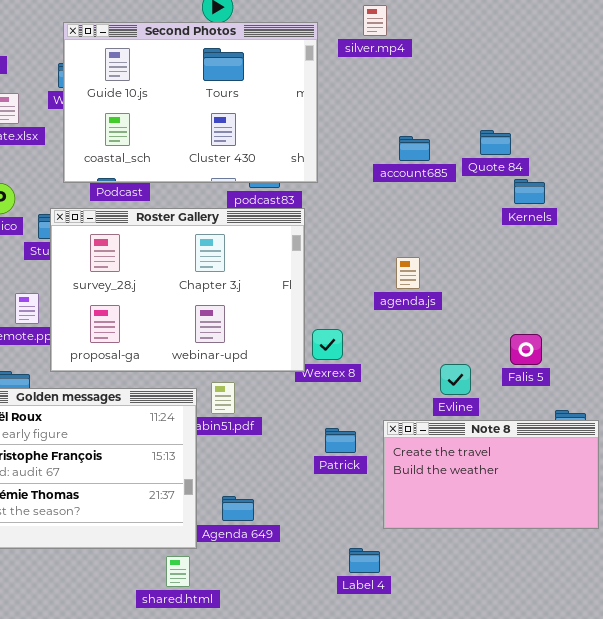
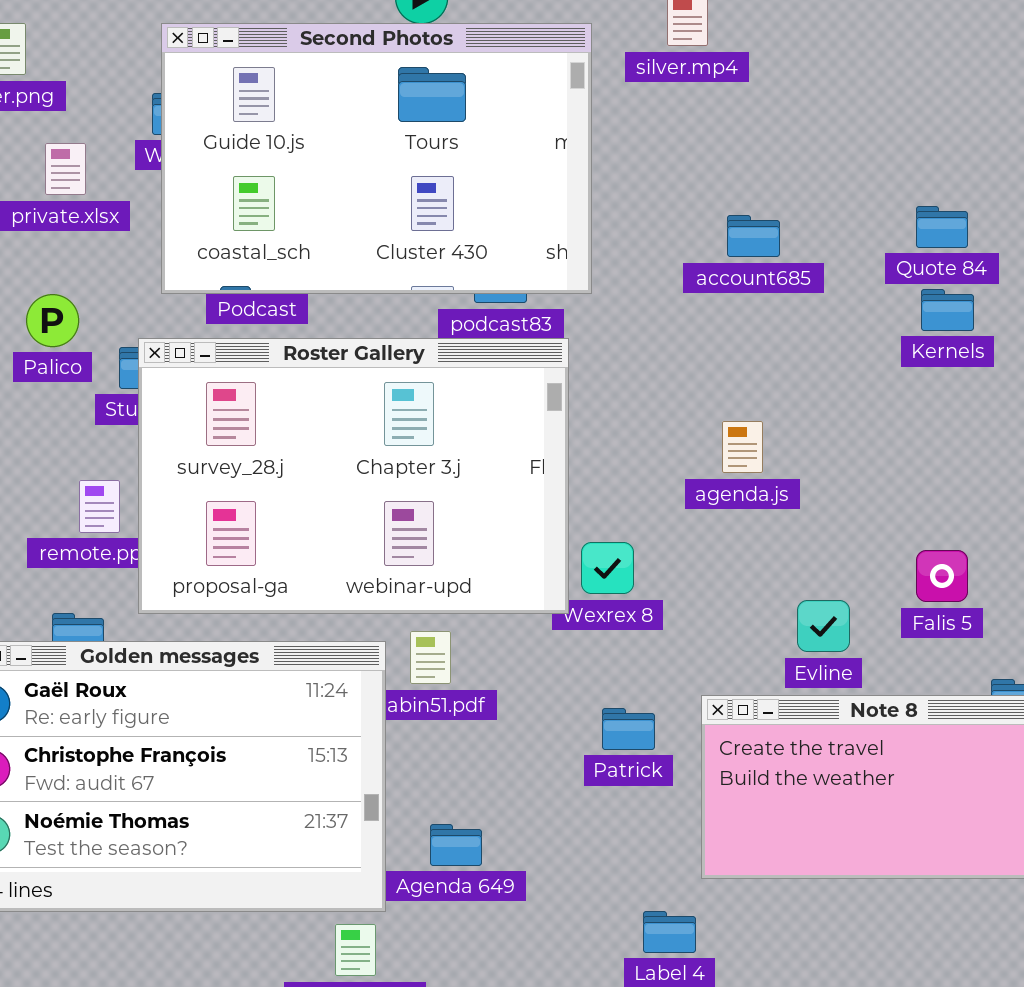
Quote 84: [480,130,511,155] -> [916,206,968,248], moved

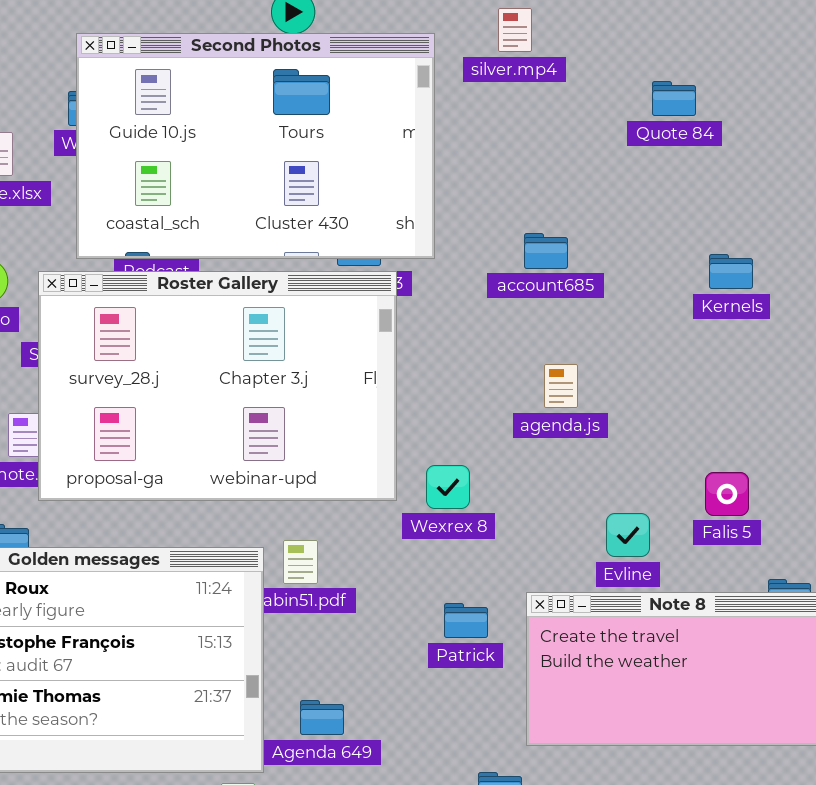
Quote 84: [916,206,968,248] -> [652,81,696,116], moved
account685: [727,215,780,257] -> [524,233,568,269], moved
Roster Gallery: [138,338,569,614] -> [38,271,397,501], moved

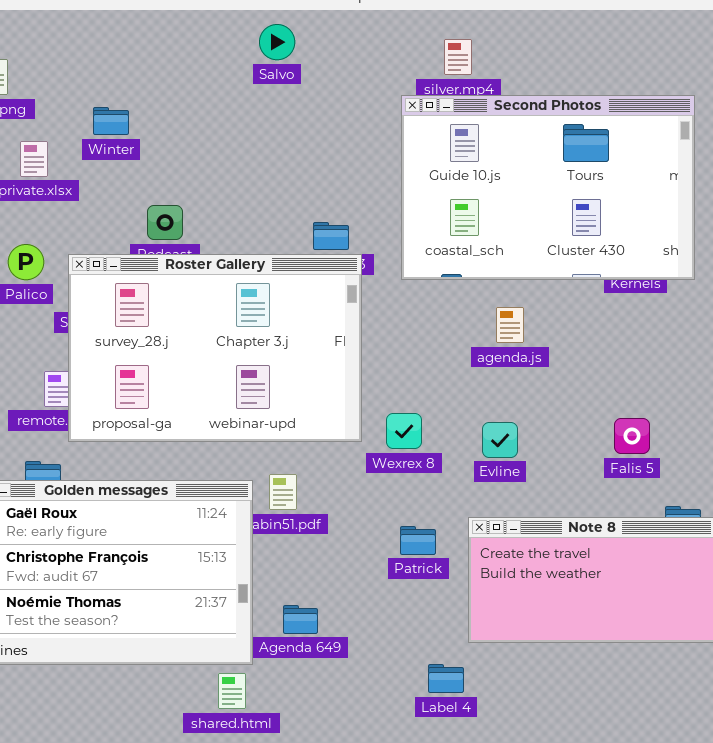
Second Photos: [76,33,435,259] -> [401,95,695,280], moved
agenda.js: [544,364,578,408] -> [496,307,524,343], moved
Evline: [606,513,650,557] -> [482,422,518,458], moved

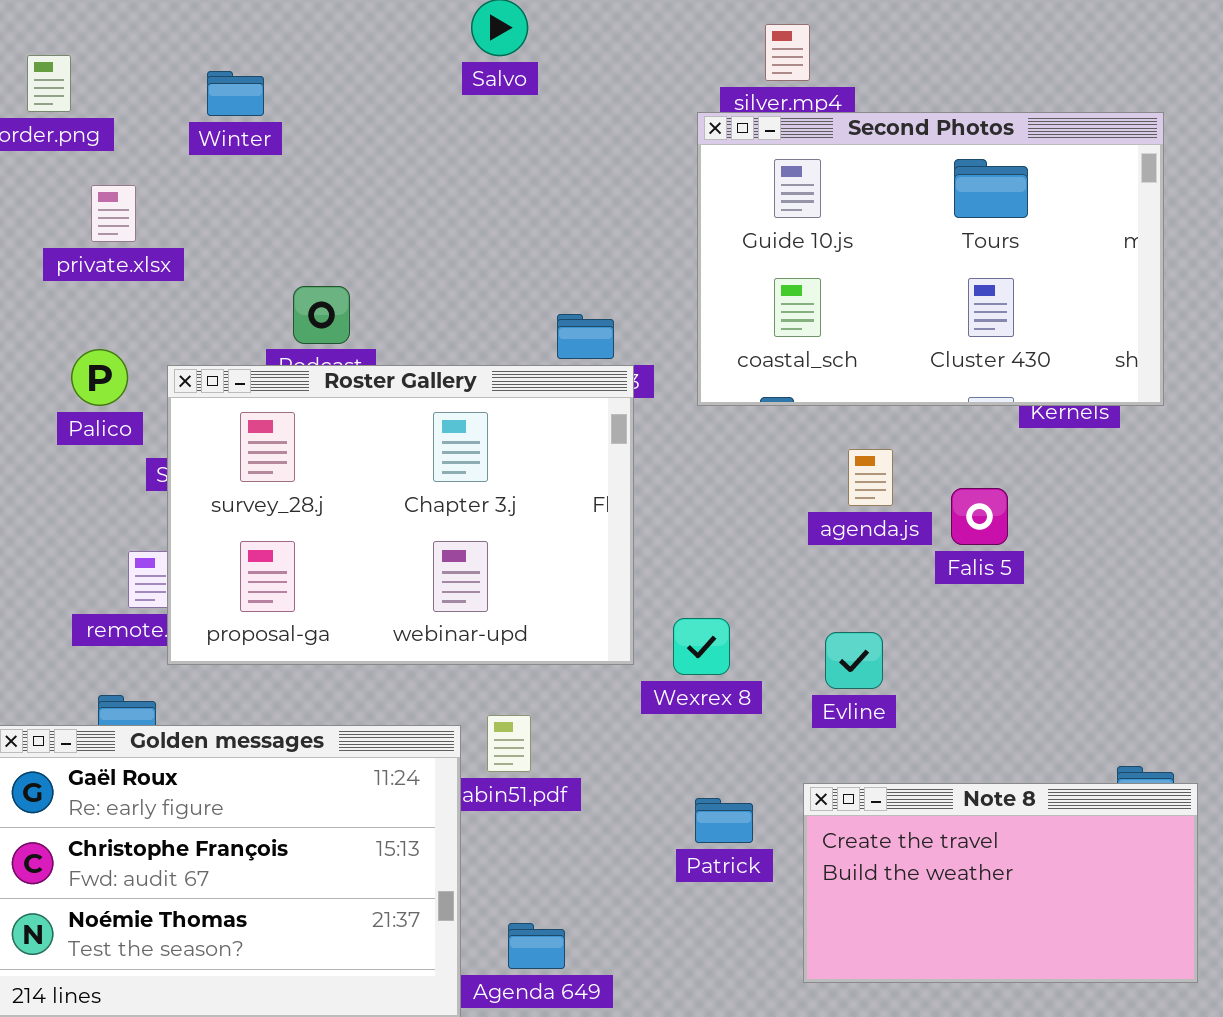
Winter: [93,107,129,135] -> [207,71,264,116], moved
Falis 5: [614,418,650,454] -> [951,488,1008,545], moved

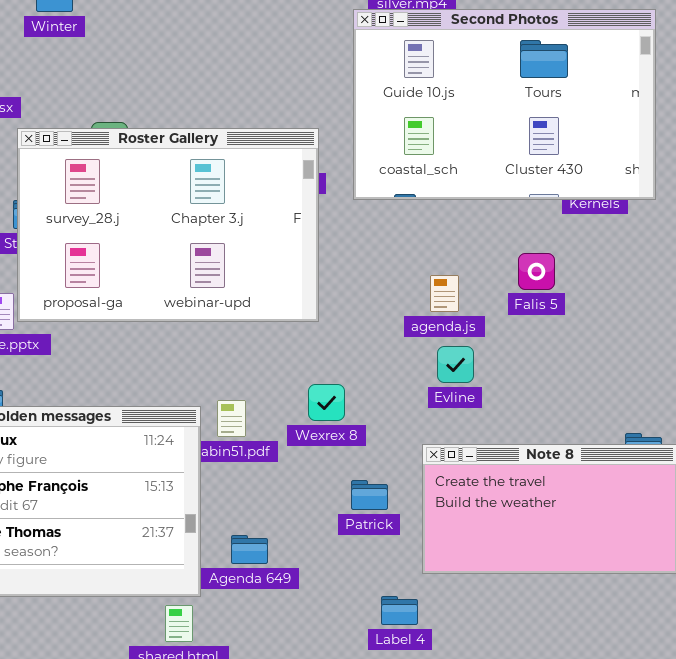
Roster Gallery: [167,365,634,665] -> [17,128,319,322], moved
agenda.js: [848,449,893,506] -> [430,275,459,312], moved
Wexrex 8: [673,618,730,675] -> [308,384,345,421], moved
Patrick: [695,798,753,843] -> [351,480,388,510], moved

